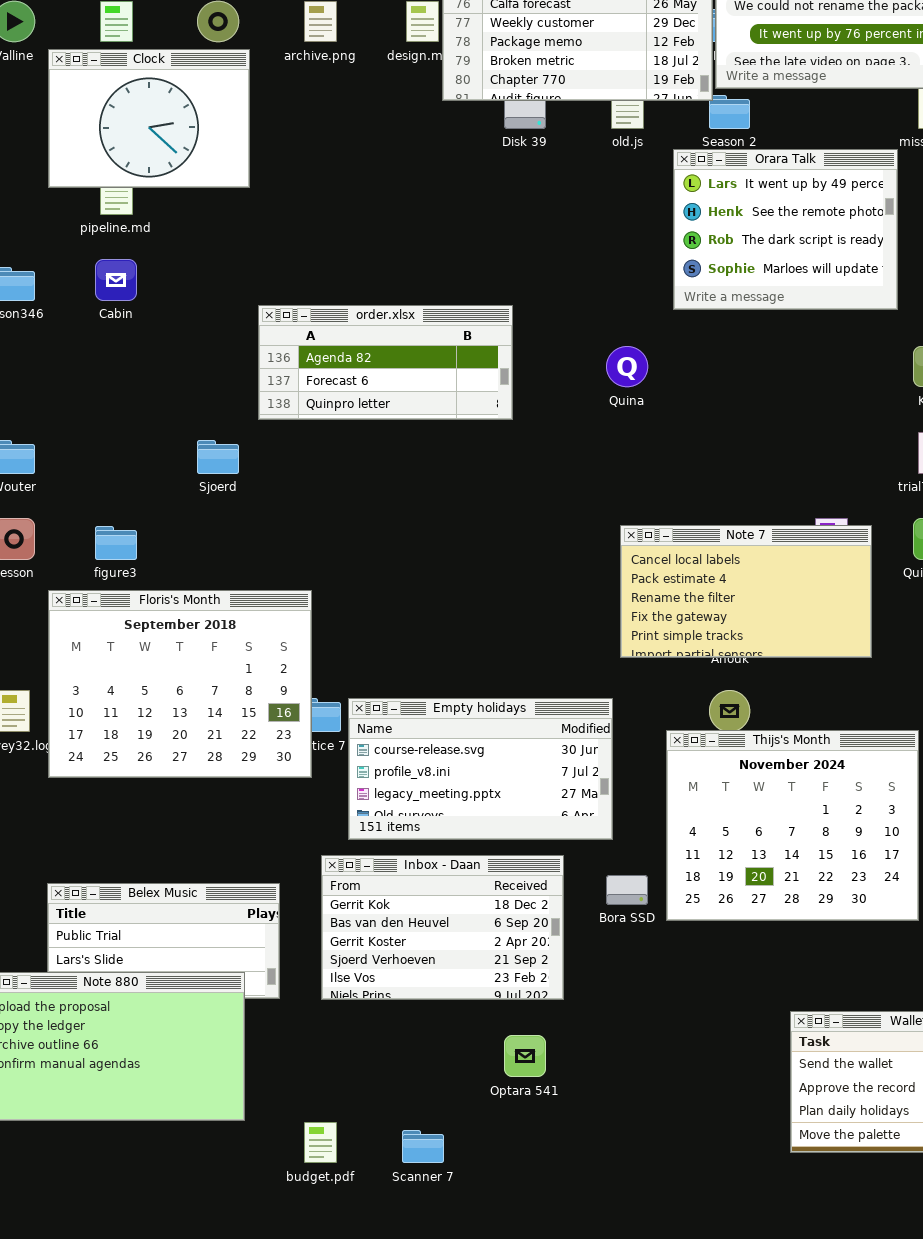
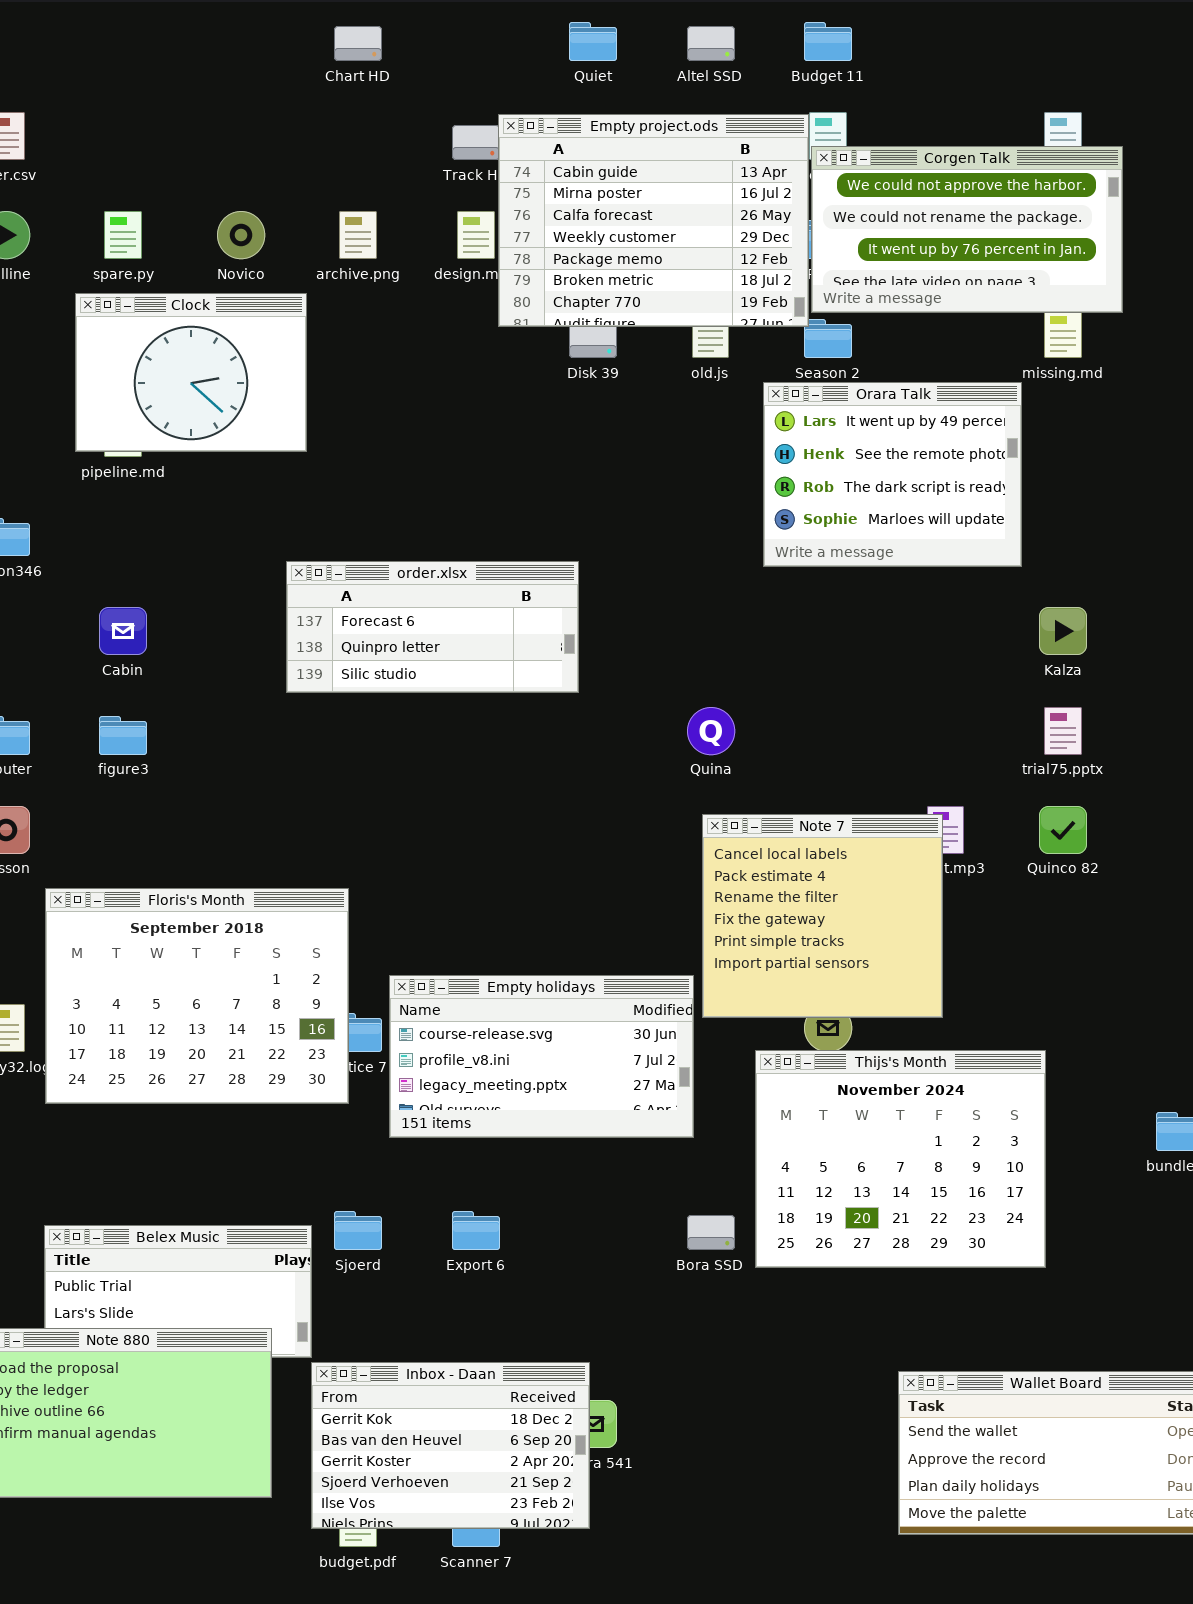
Clock: [48,49,250,188] -> [75,293,307,452], moved
Cabin: [95,259,137,301] -> [99,607,147,655], moved
order.xlsx: [258,305,513,420] -> [286,561,579,693], scrolled down 1 row
Quina: [606,346,648,387] -> [687,707,735,755], moved
Sjoerd: [197,440,239,474] -> [334,1211,382,1250], moved
Note 7: [620,525,872,658] -> [702,814,943,1018], resized
figure3: [95,526,137,560] -> [99,716,147,755], moved
Empty holidays: [348,698,613,840] -> [389,975,694,1138], moved
Inbox - Daan: [321,855,564,1000] -> [311,1362,590,1529], moved

